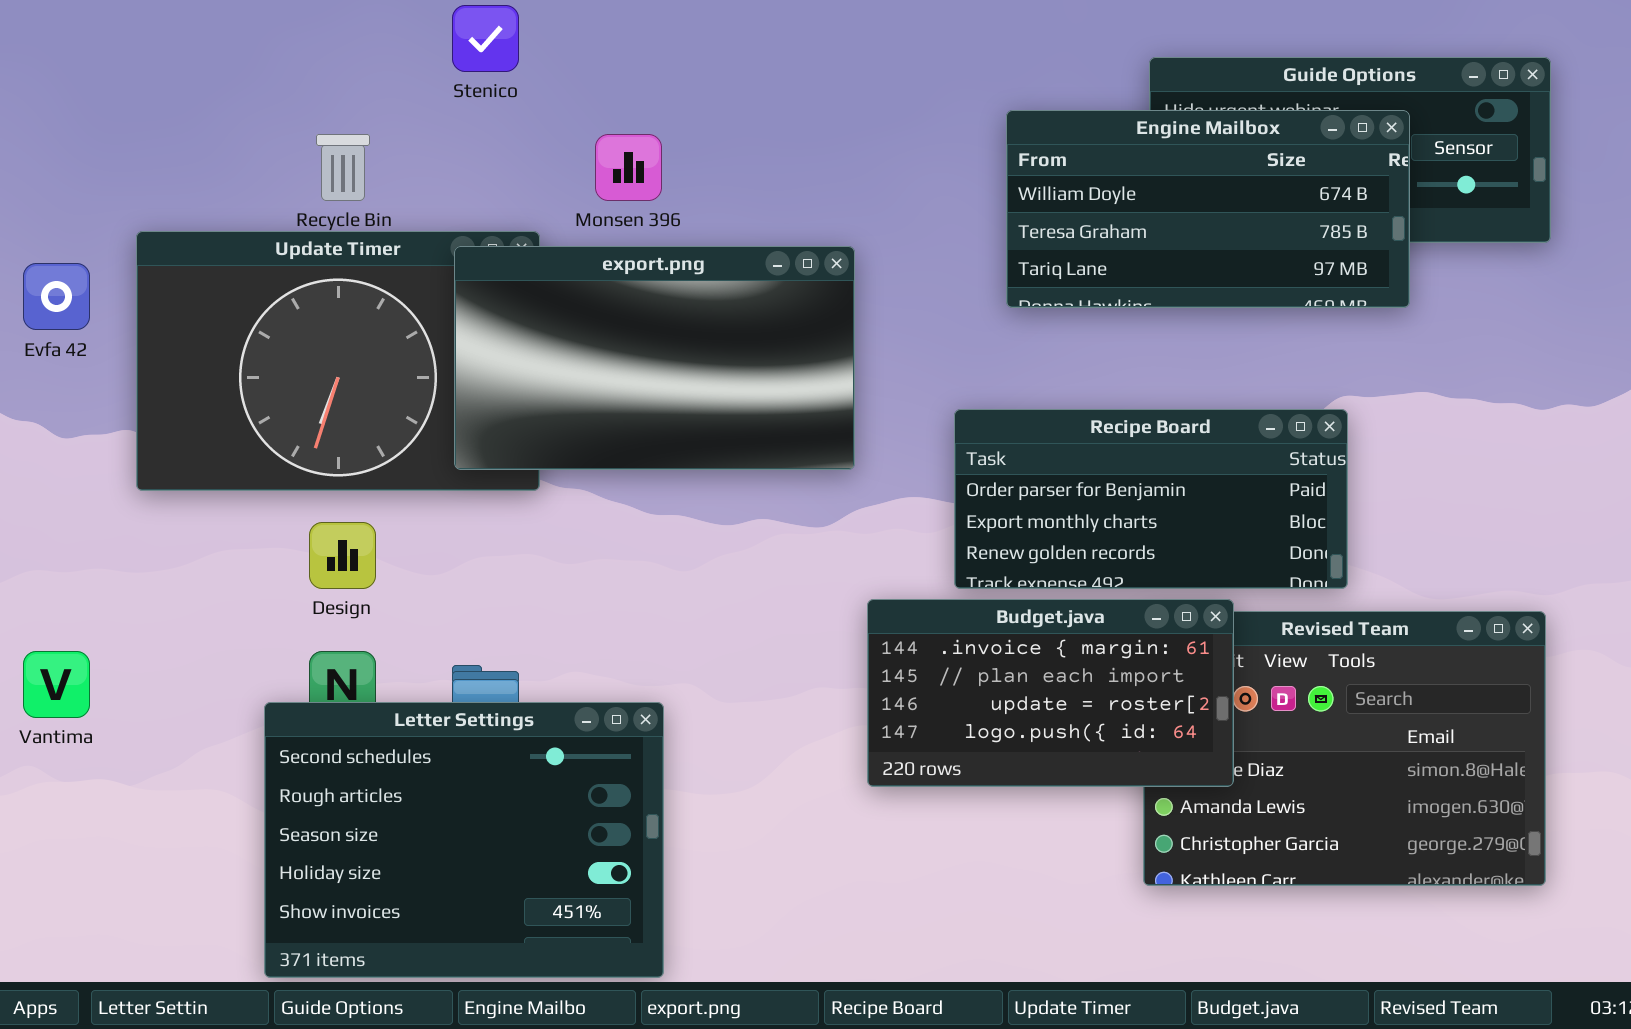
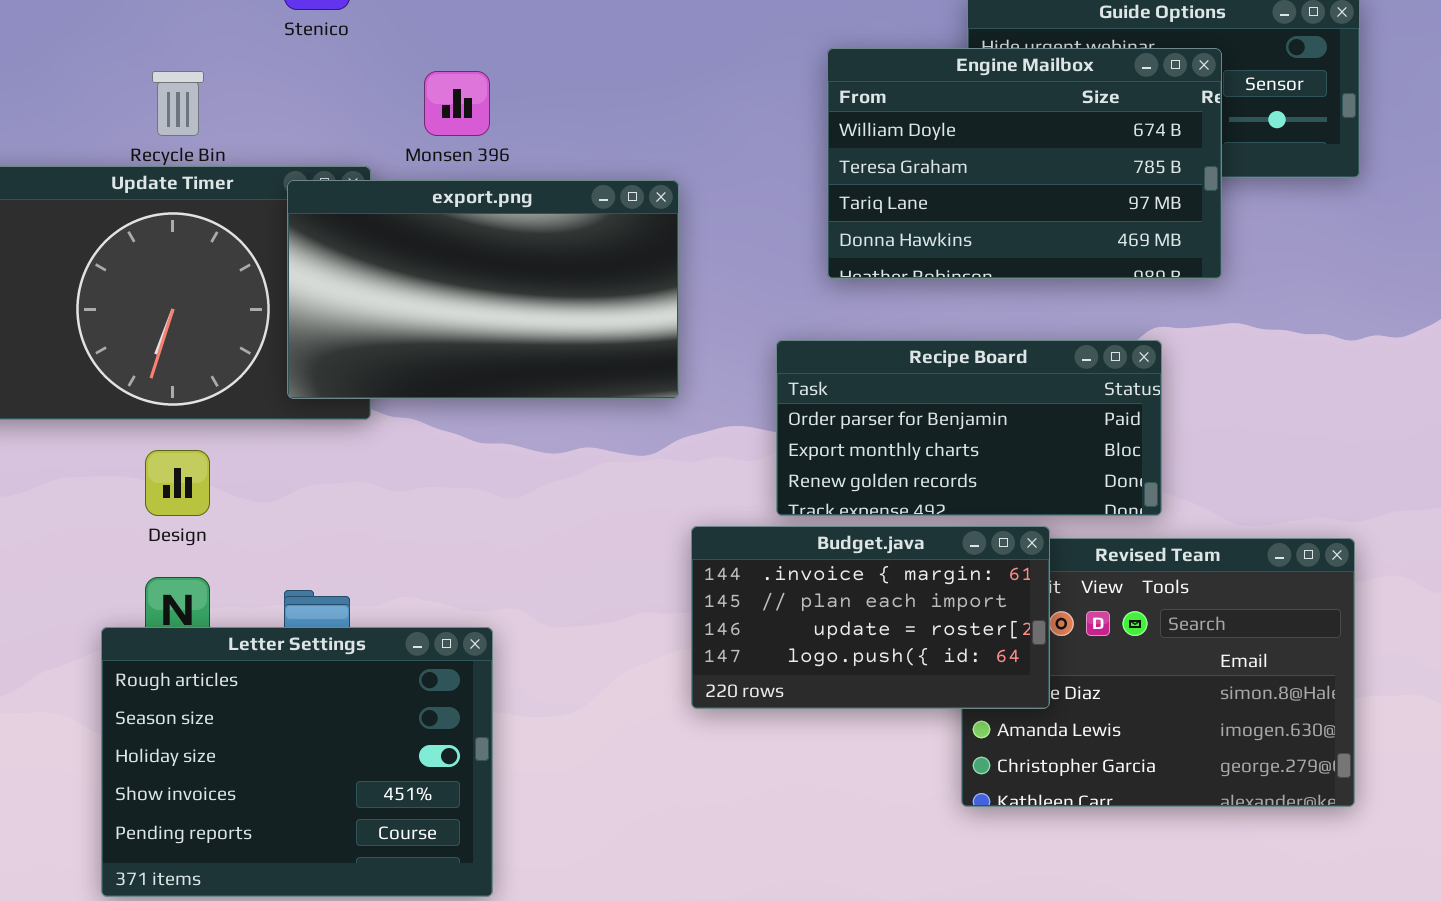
Engine Mailbox: [1006,110,1410,308] -> [827,48,1222,279], resized
Letter Settings: [264,702,664,978] -> [101,627,493,897], scrolled down 1 row

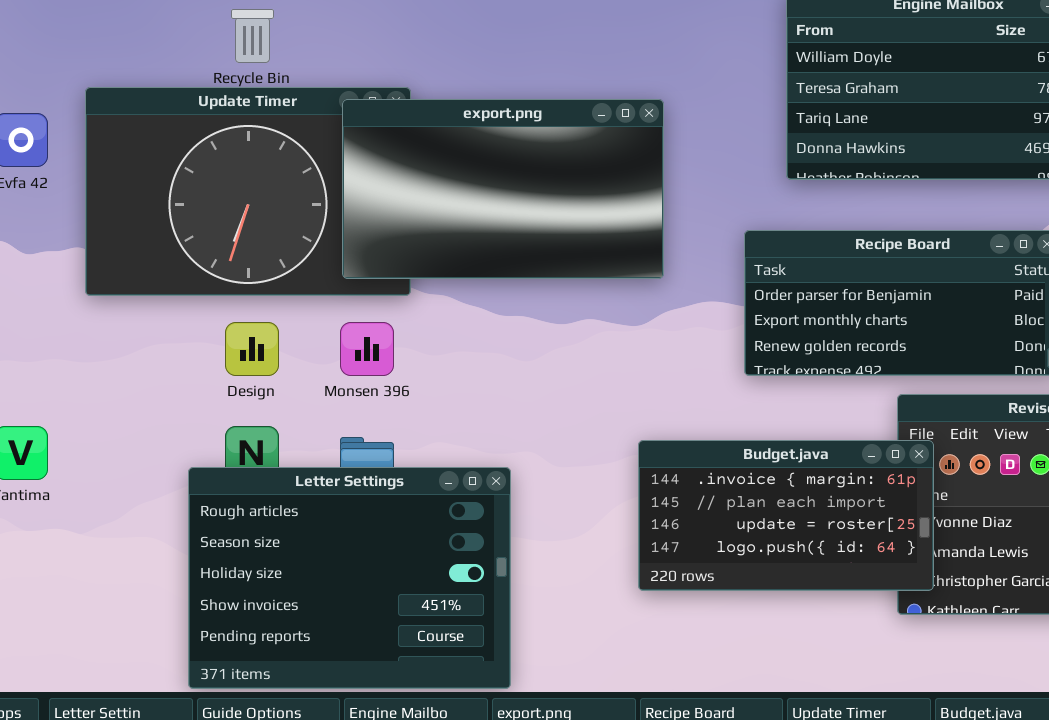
Monsen 396: [424,71,490,136] -> [340,322,394,376], moved
Budget.java: [691,526,1050,709] -> [638,440,934,591], moved

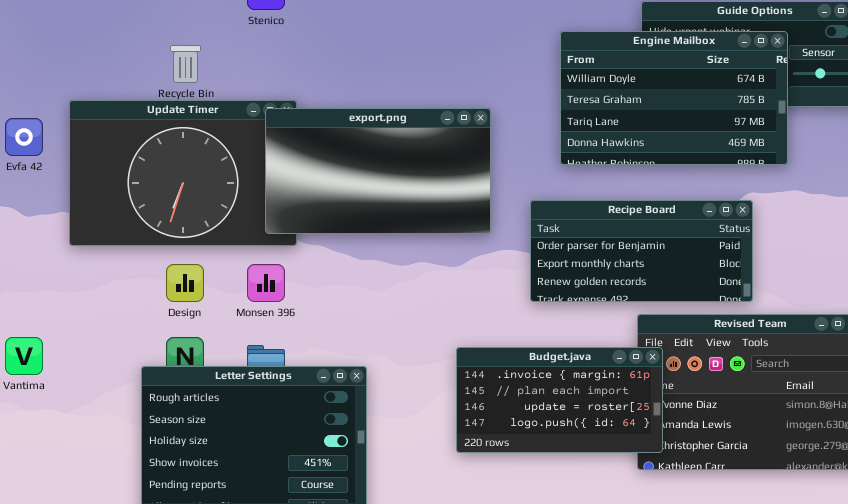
export.png: [342,99,664,279] -> [265,108,491,234], moved

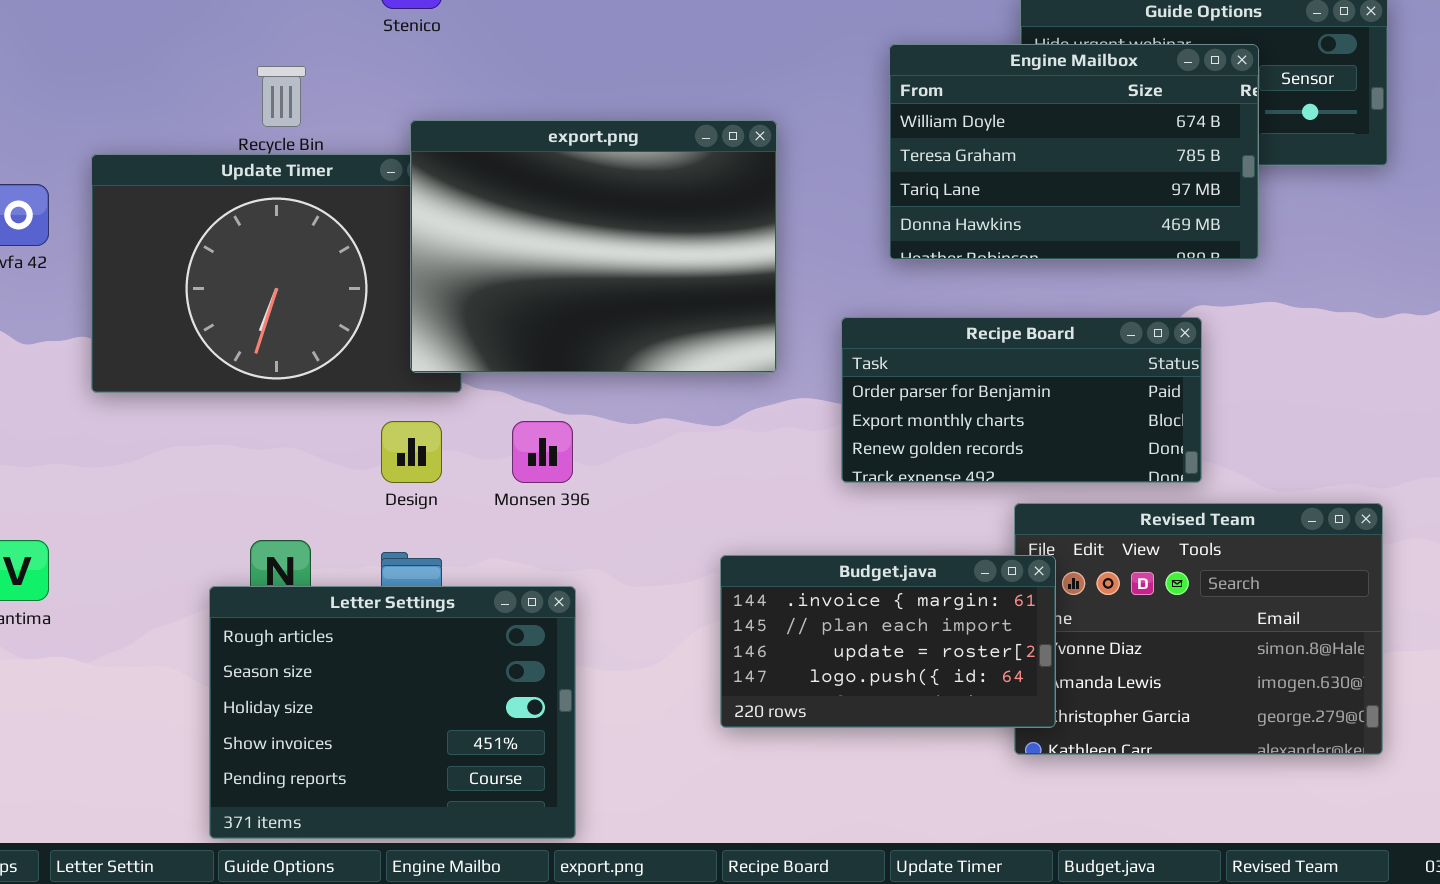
export.png: [265,108,491,234] -> [410,120,777,373], resized
Design: [166,264,204,302] -> [381,421,442,483], moved
Monsen 396: [247,264,285,302] -> [512,421,573,483], moved

